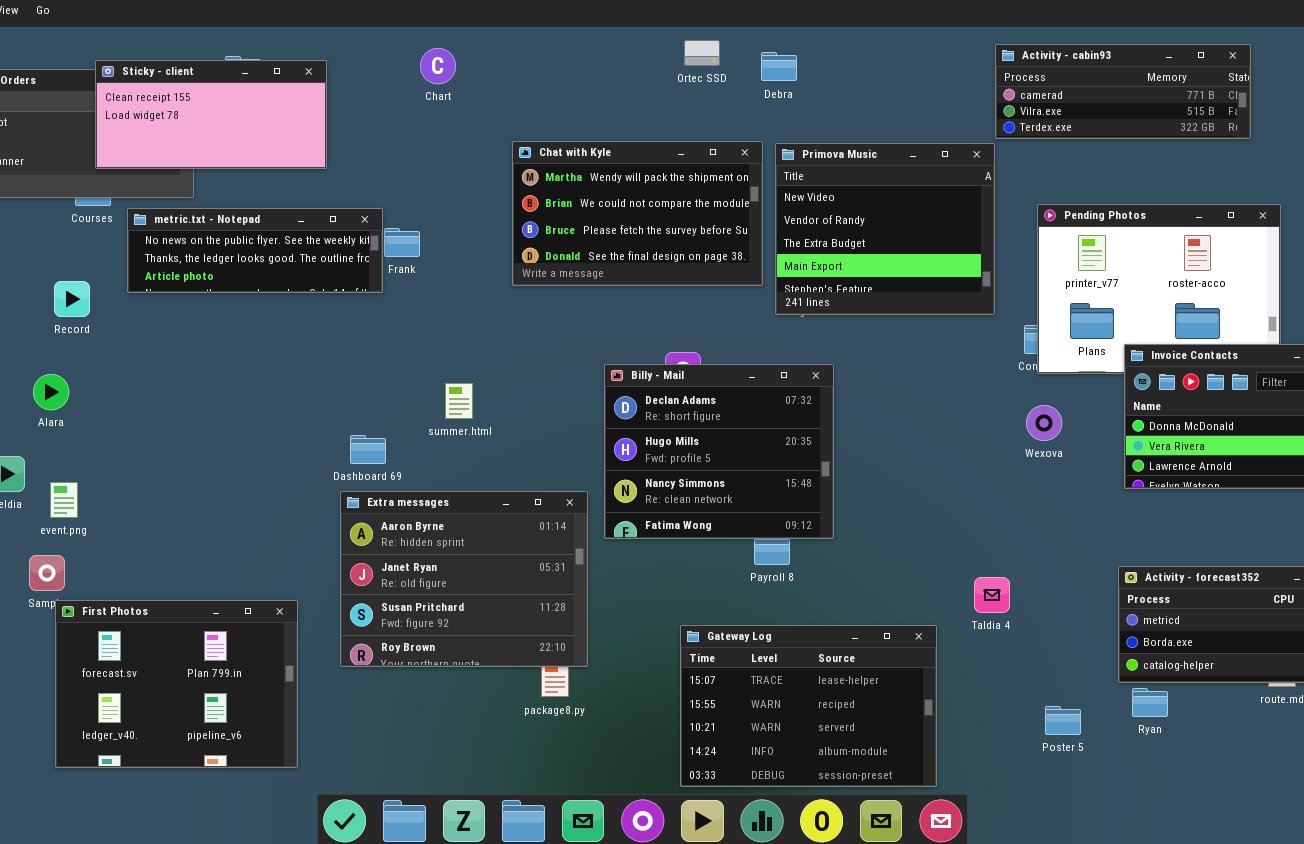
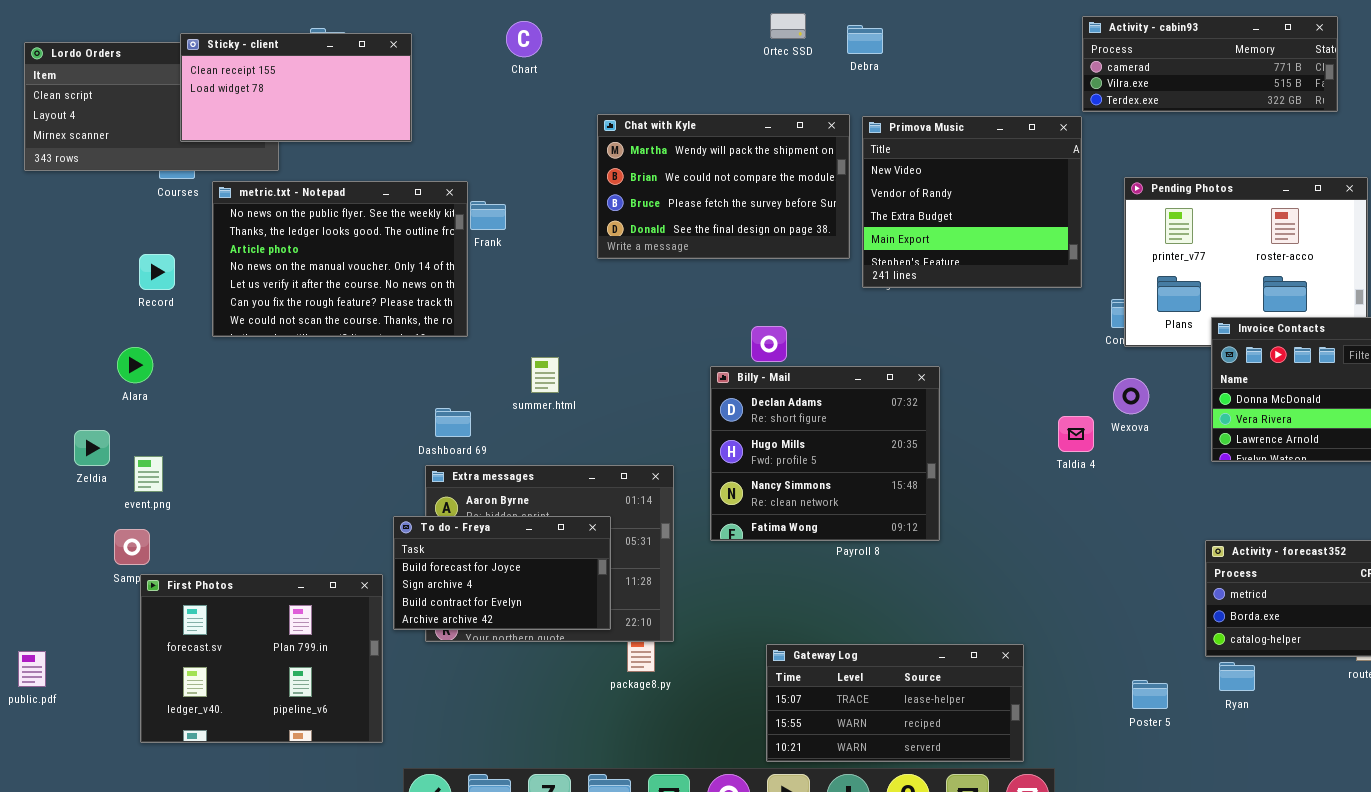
metric.txt - Notepad: [127,208,383,293] -> [212,181,468,337], resized
Billy - Mail: [604,364,834,539] -> [710,366,940,541], moved
To do - Freya: none -> [393,516,611,630], opened
Taldia 4: [974,577,1010,613] -> [1058,416,1094,452], moved
Gateway Log: [680,625,937,787] -> [766,644,1024,762], resized

